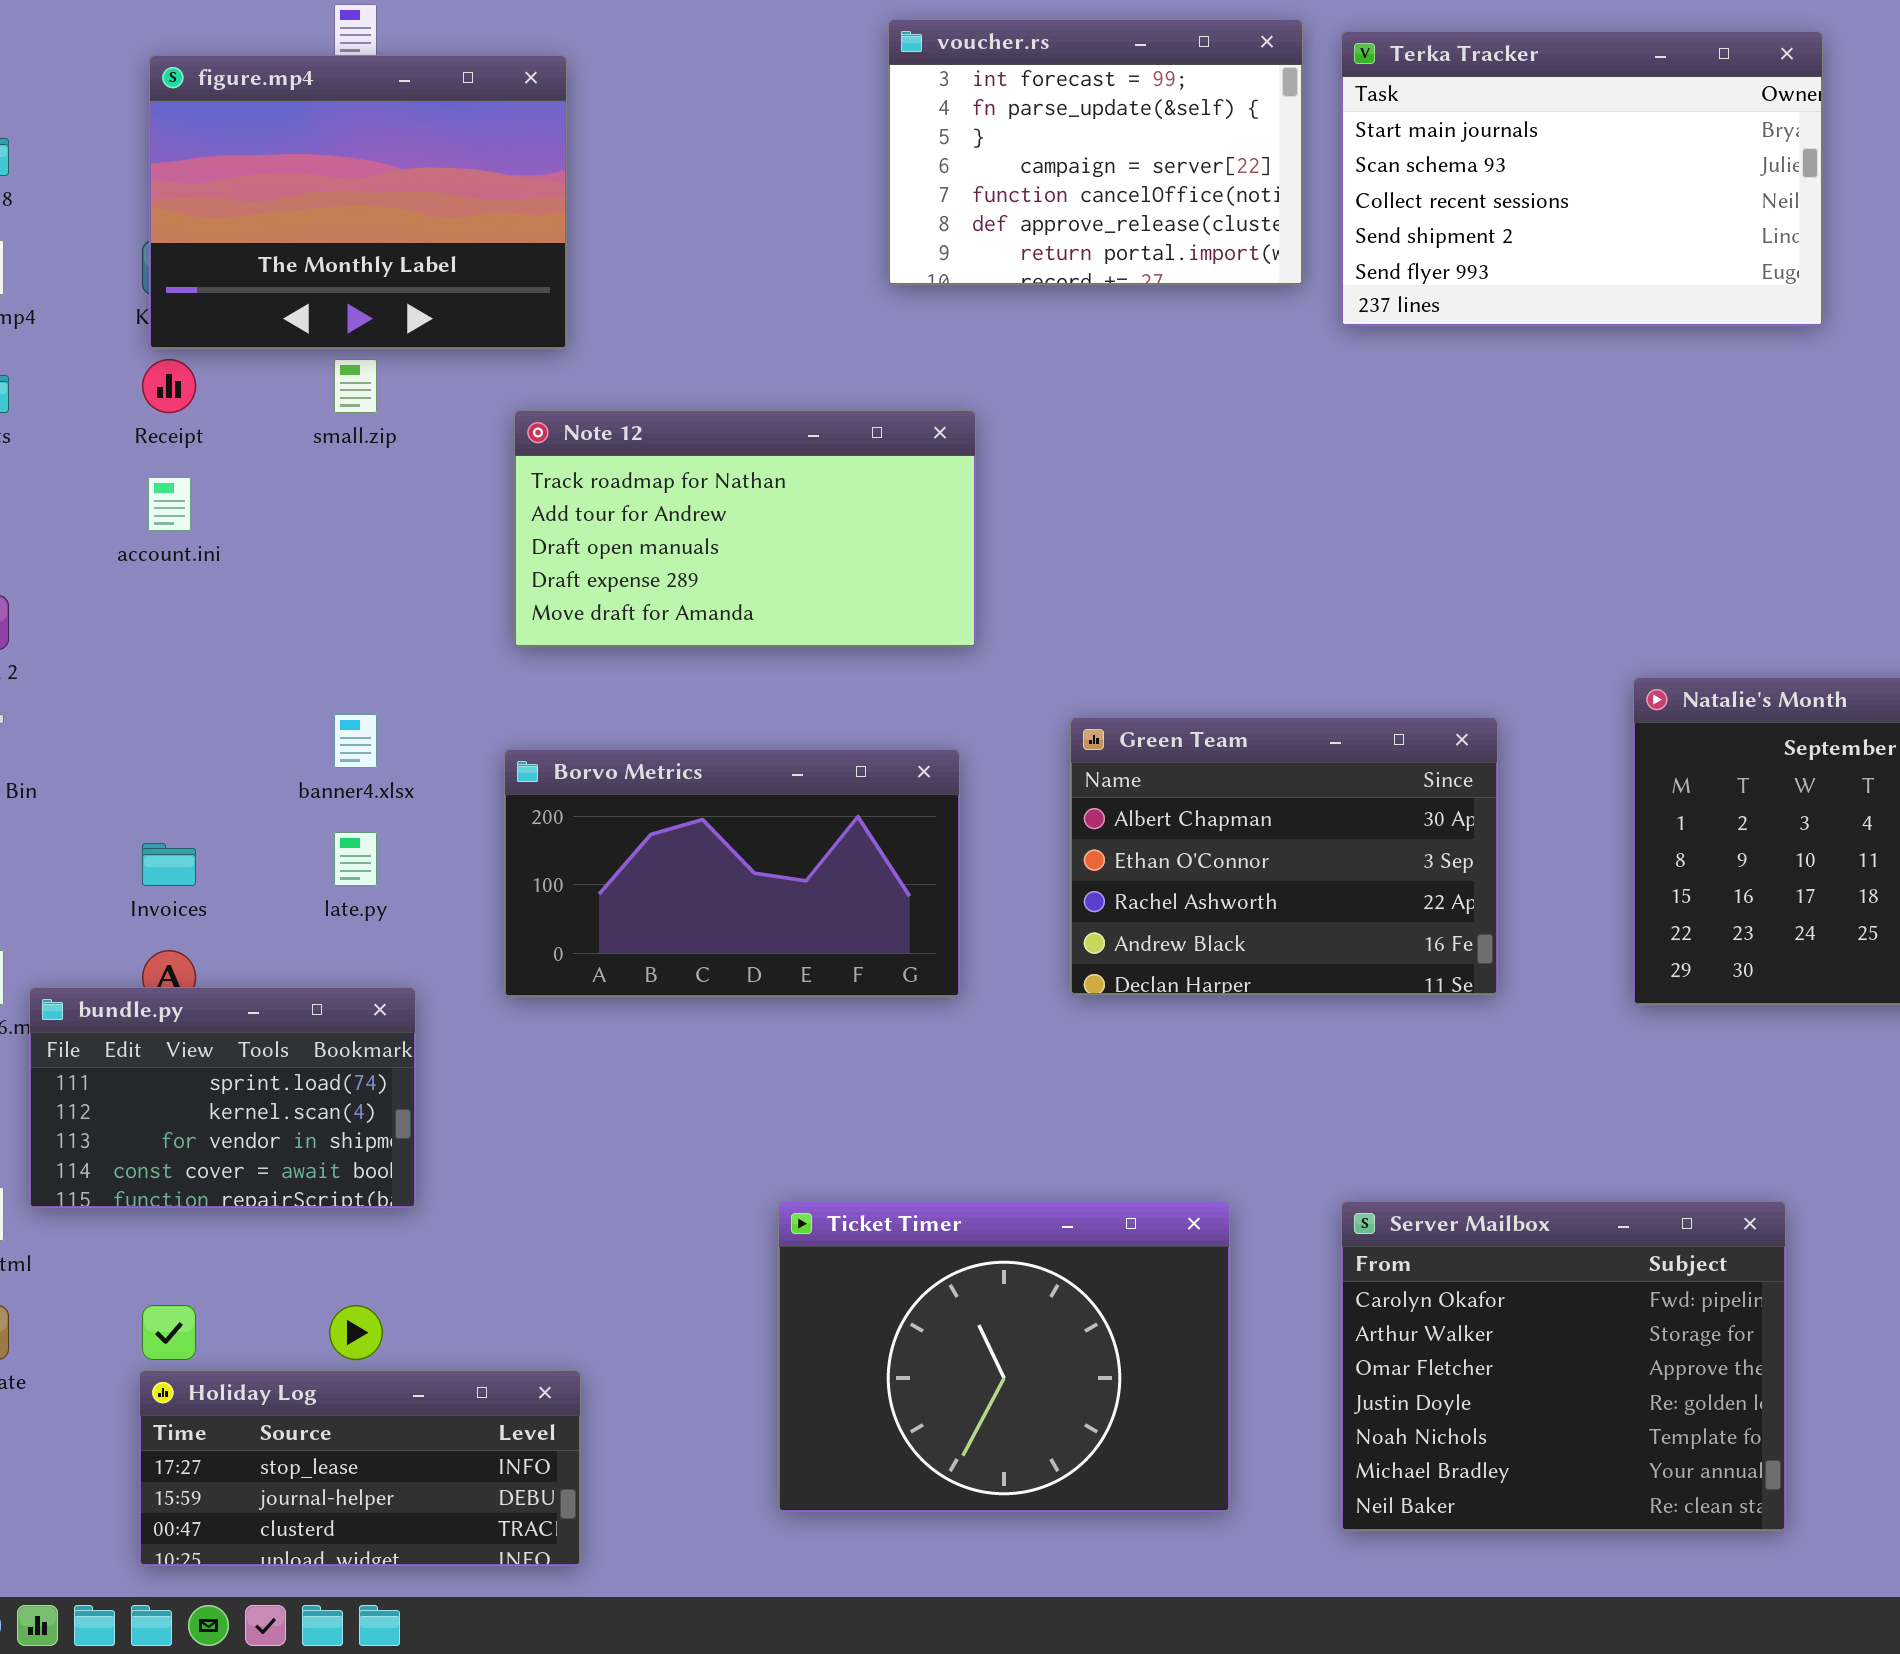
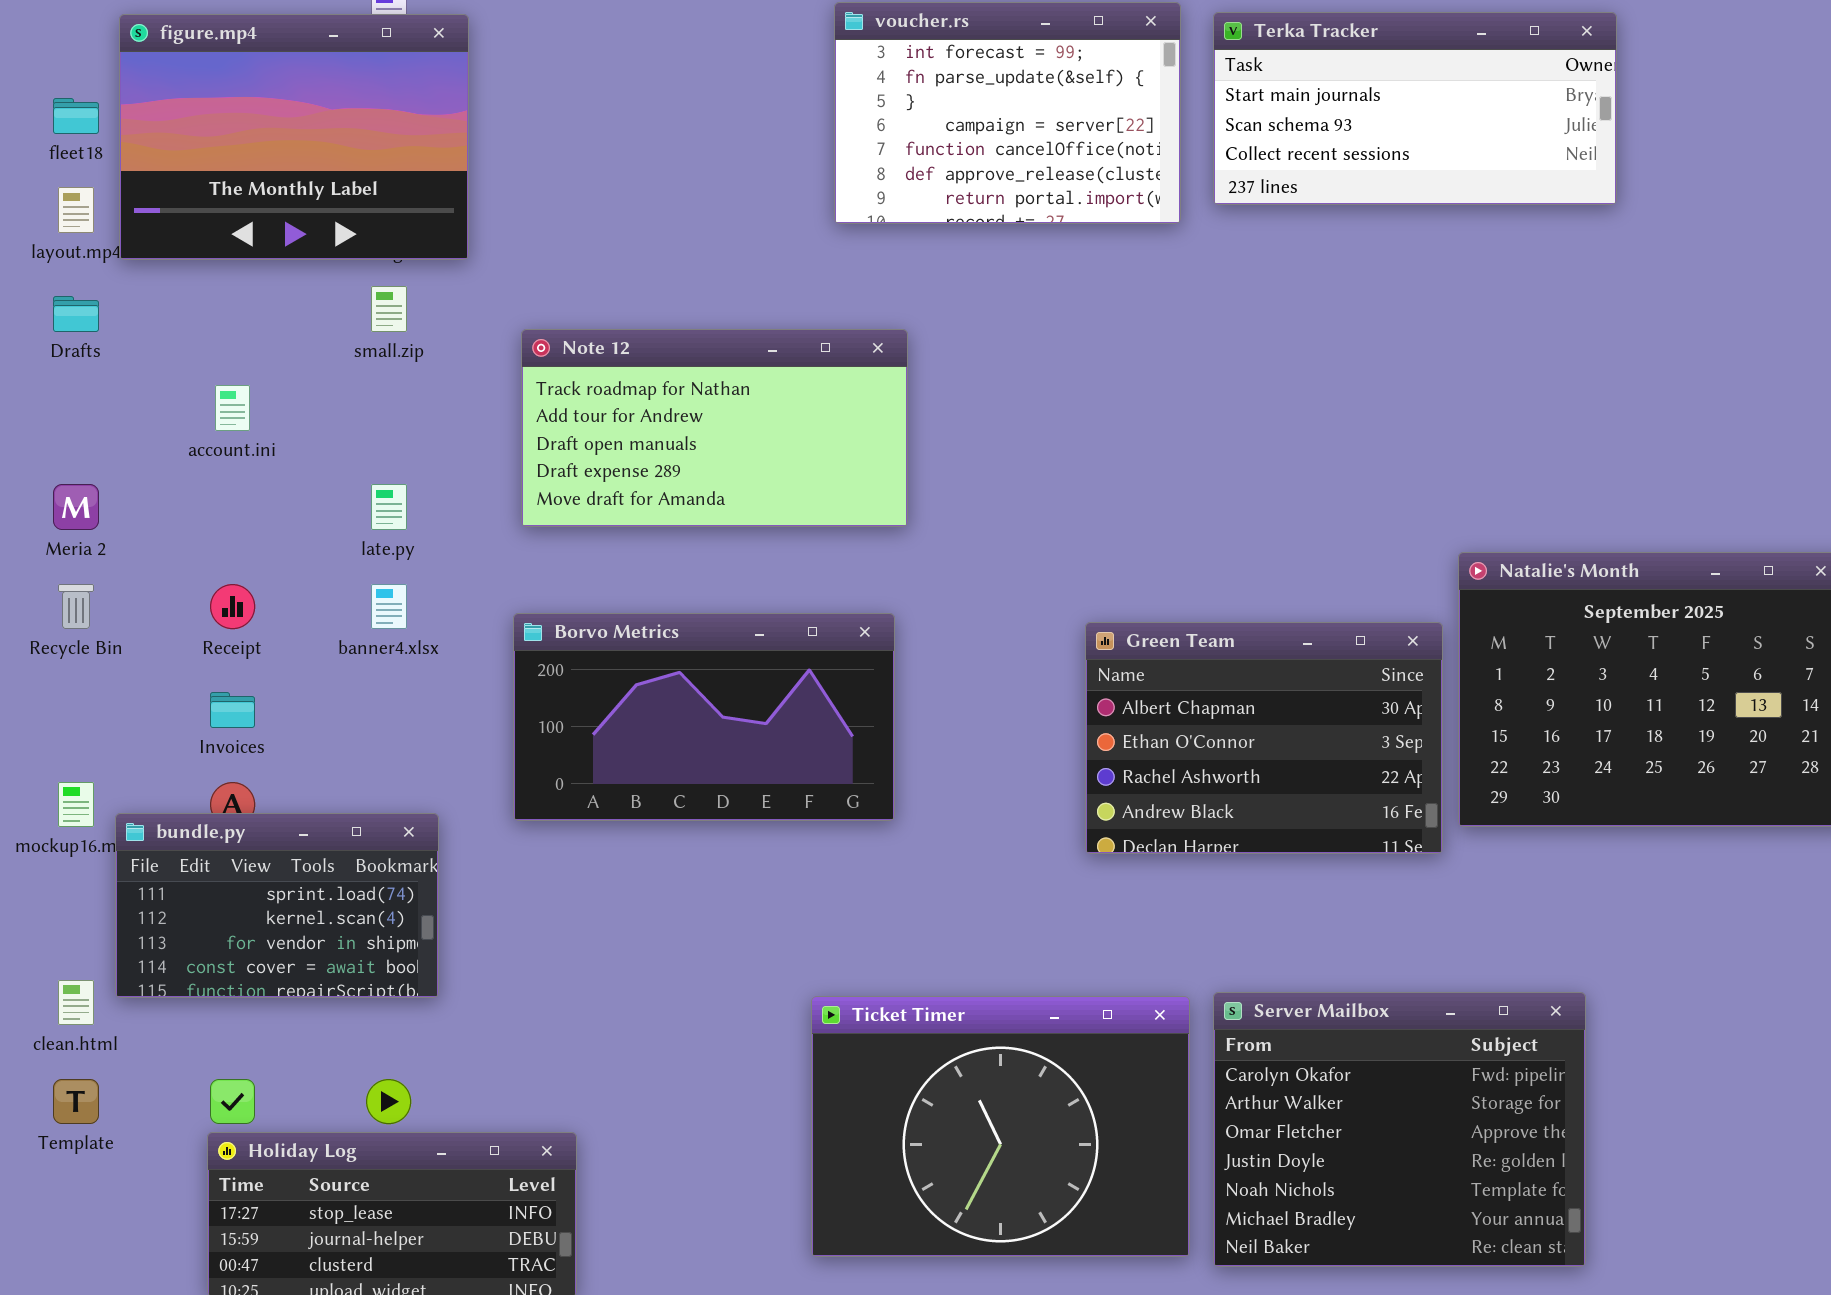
Terka Tracker: [1341,31,1823,326] -> [1213,12,1617,205], resized
figure.mp4: [149,55,567,349] -> [119,14,469,260], moved
Receipt: [142,359,196,413] -> [210,584,255,629], moved
Green Team: [1070,717,1498,995] -> [1085,622,1443,854], moved
late.py: [334,832,377,886] -> [371,484,407,530], moved
Ticket Timer: [778,1201,1230,1512] -> [811,996,1190,1257], moved

